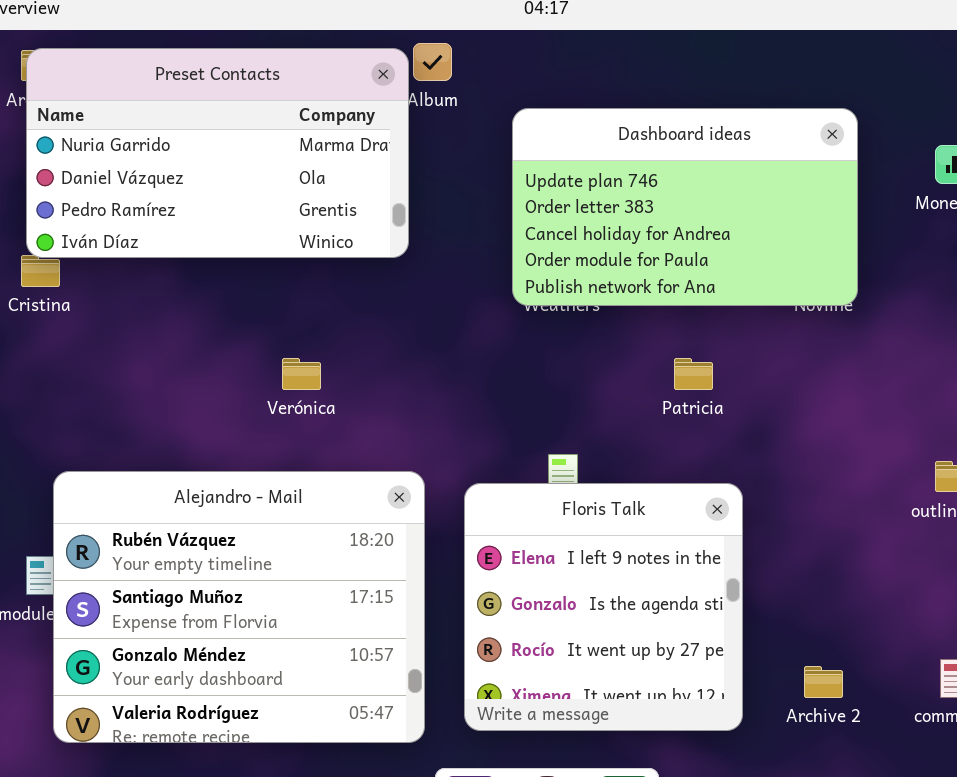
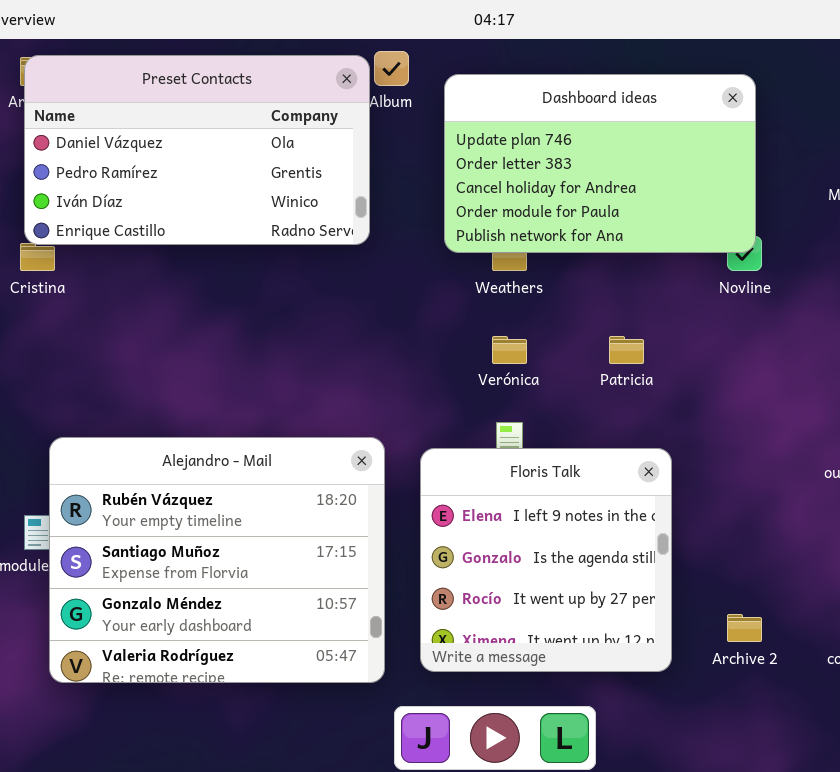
Preset Contacts: [26,48,409,258] -> [24,55,370,245], scrolled down 1 row
Dashboard ideas: [512,108,858,306] -> [444,74,756,253], moved
Verónica: [282,358,321,390] -> [492,336,527,364], moved

